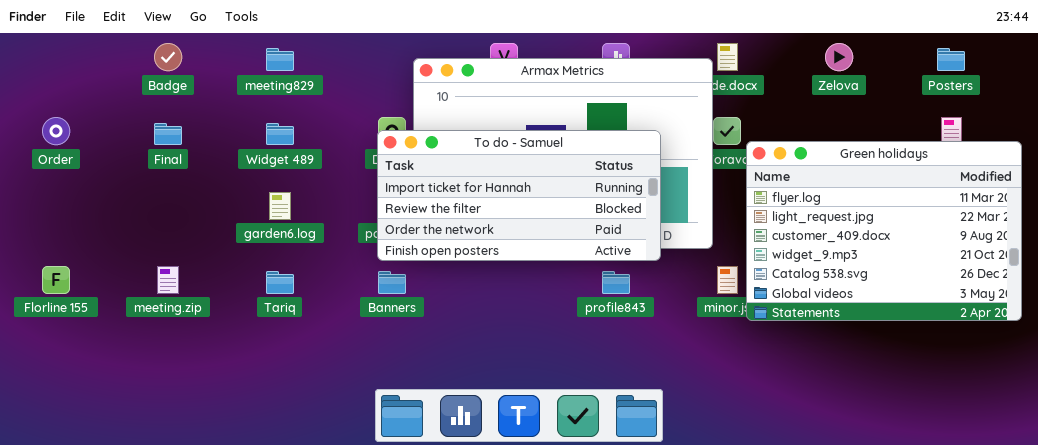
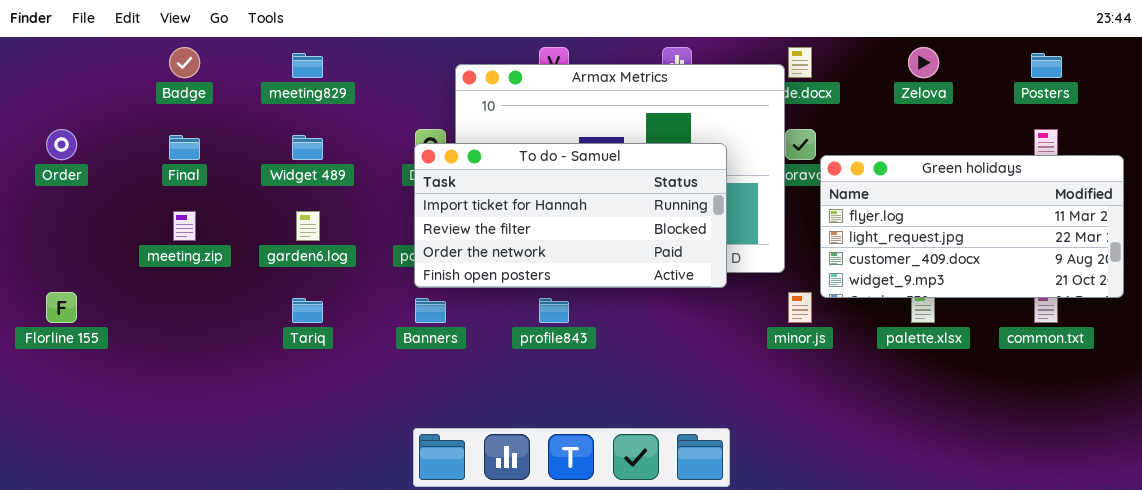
Green holidays: [746,141,1022,321] -> [820,155,1124,298], resized
meeting.zip: [157,266,179,294] -> [173,211,196,241], moved
profile843: [602,271,630,294] -> [539,298,569,323], moved

